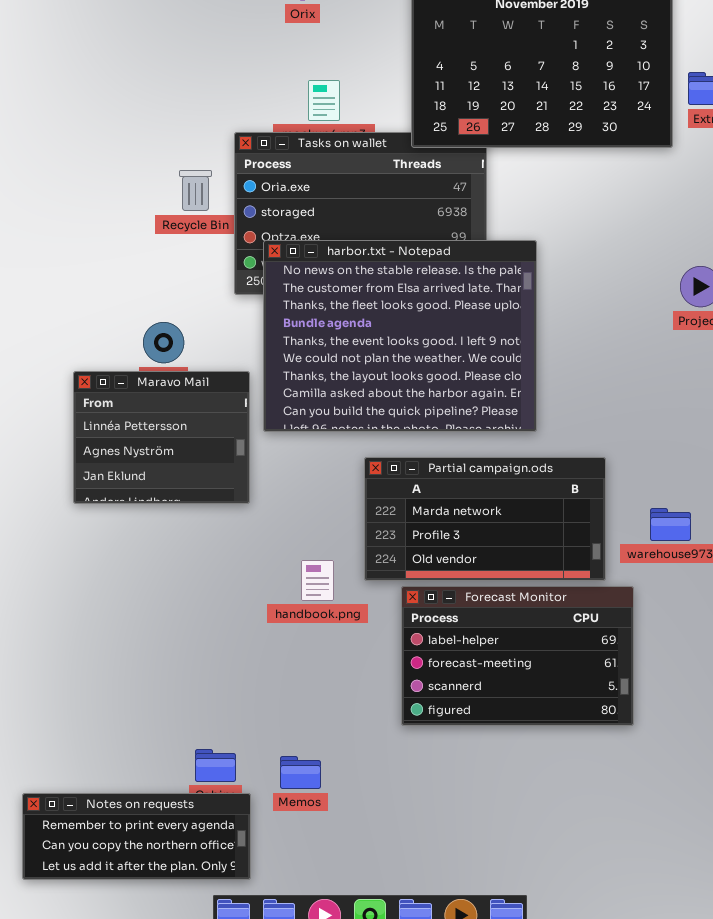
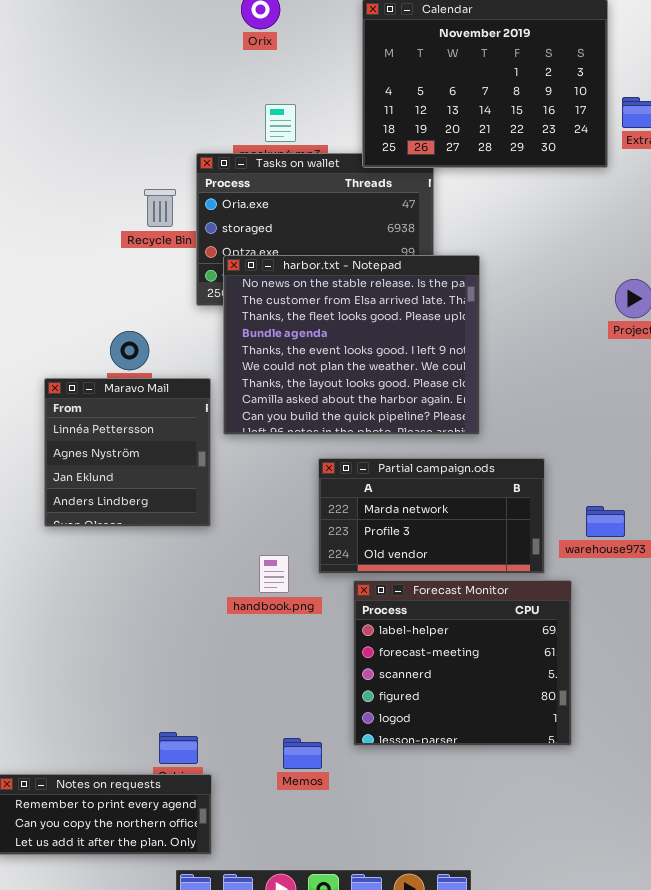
Maravo Mail: [73,371,250,504] -> [44,378,211,527], resized
Forecast Monitor: [401,586,634,726] -> [353,580,572,746], resized
Memos: [280,756,321,789] -> [283,738,322,769], moved

